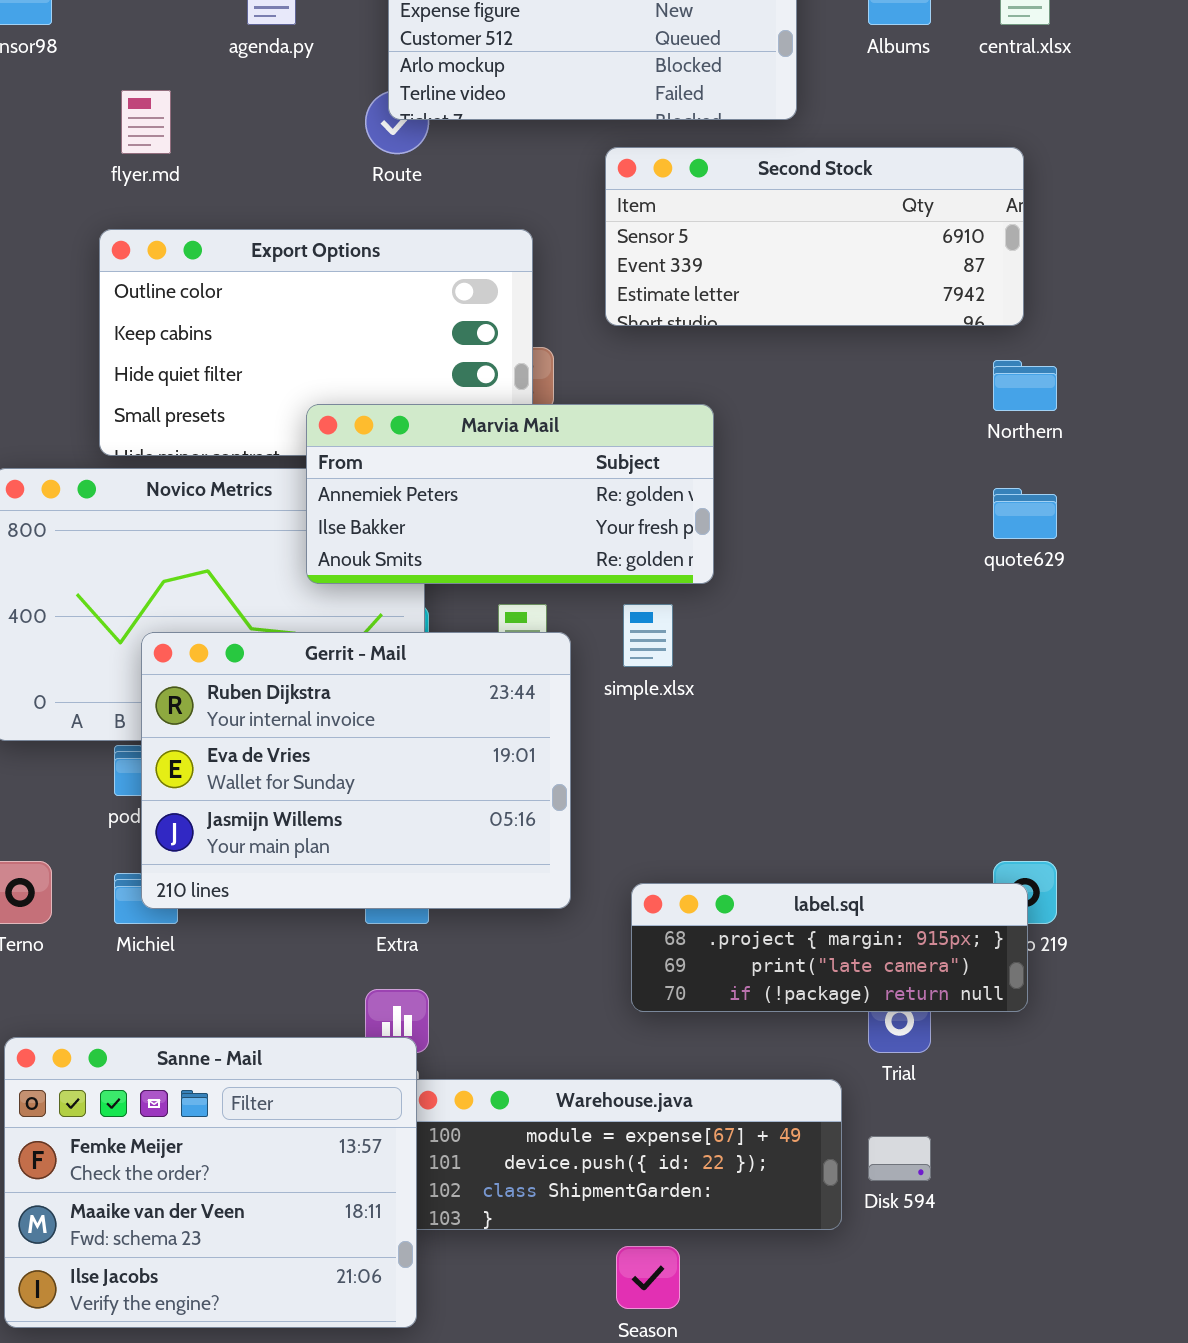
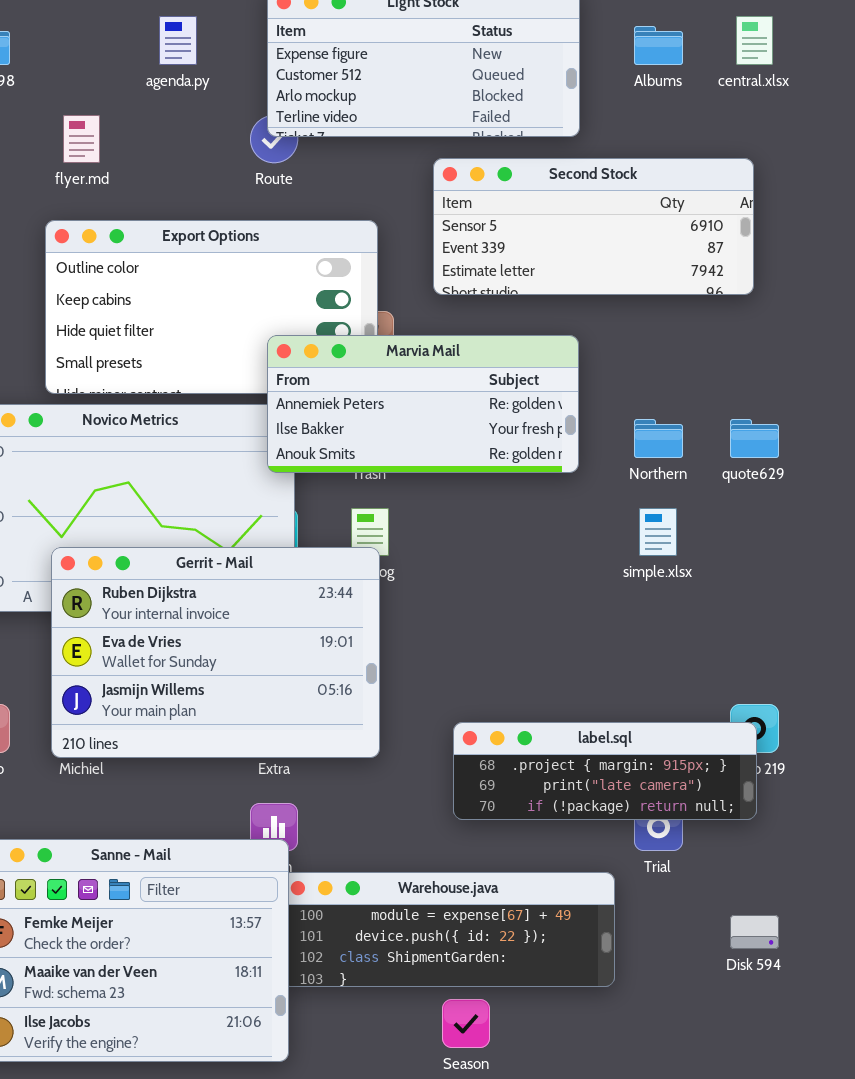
Northern: [993,360,1057,411] -> [634,419,683,458], moved
Marvia Mail: [306,404,714,584] -> [267,335,579,473], moved
simple.xlsx: [623,604,673,667] -> [639,508,677,556], moved
Gerrit - Mail: [141,632,571,909] -> [51,547,380,758], moved
Disk 594: [868,1136,931,1181] -> [730,915,779,949], moved

